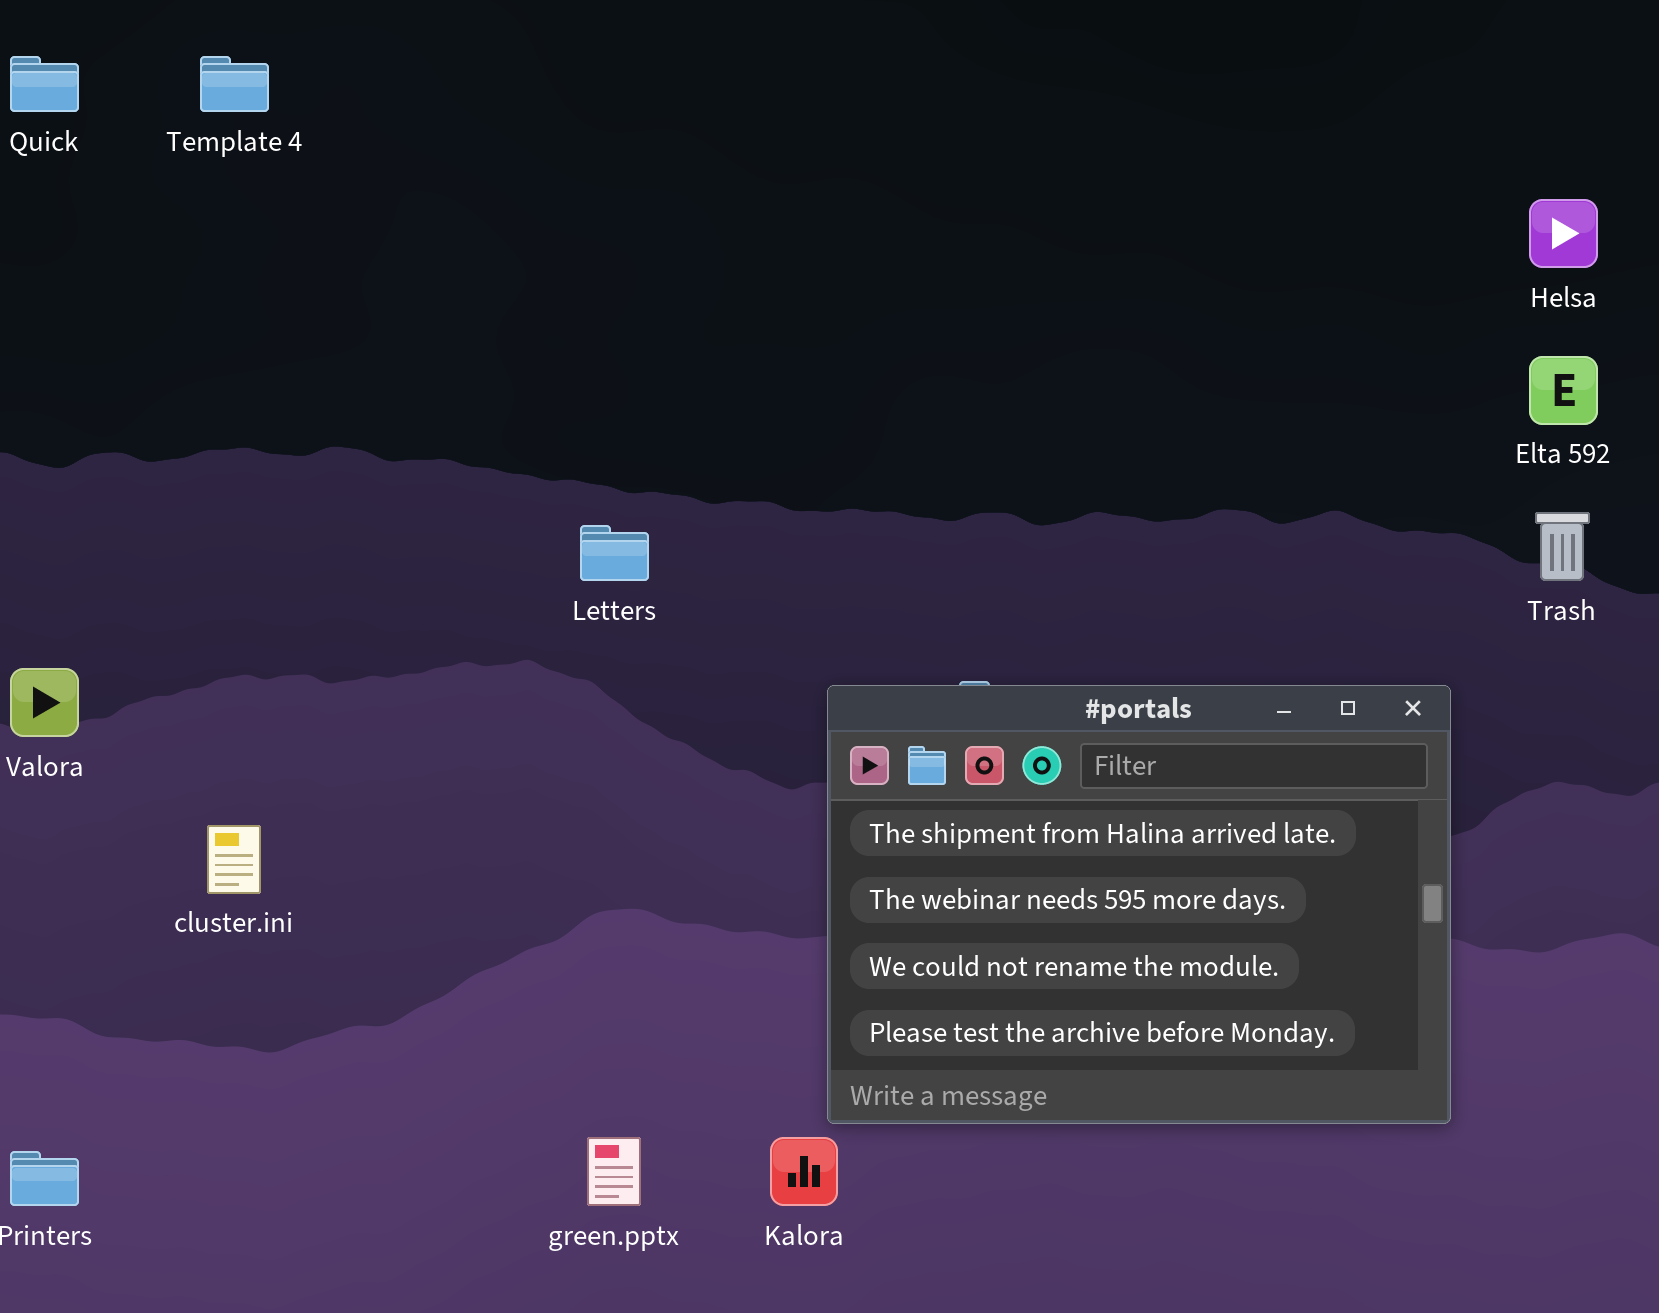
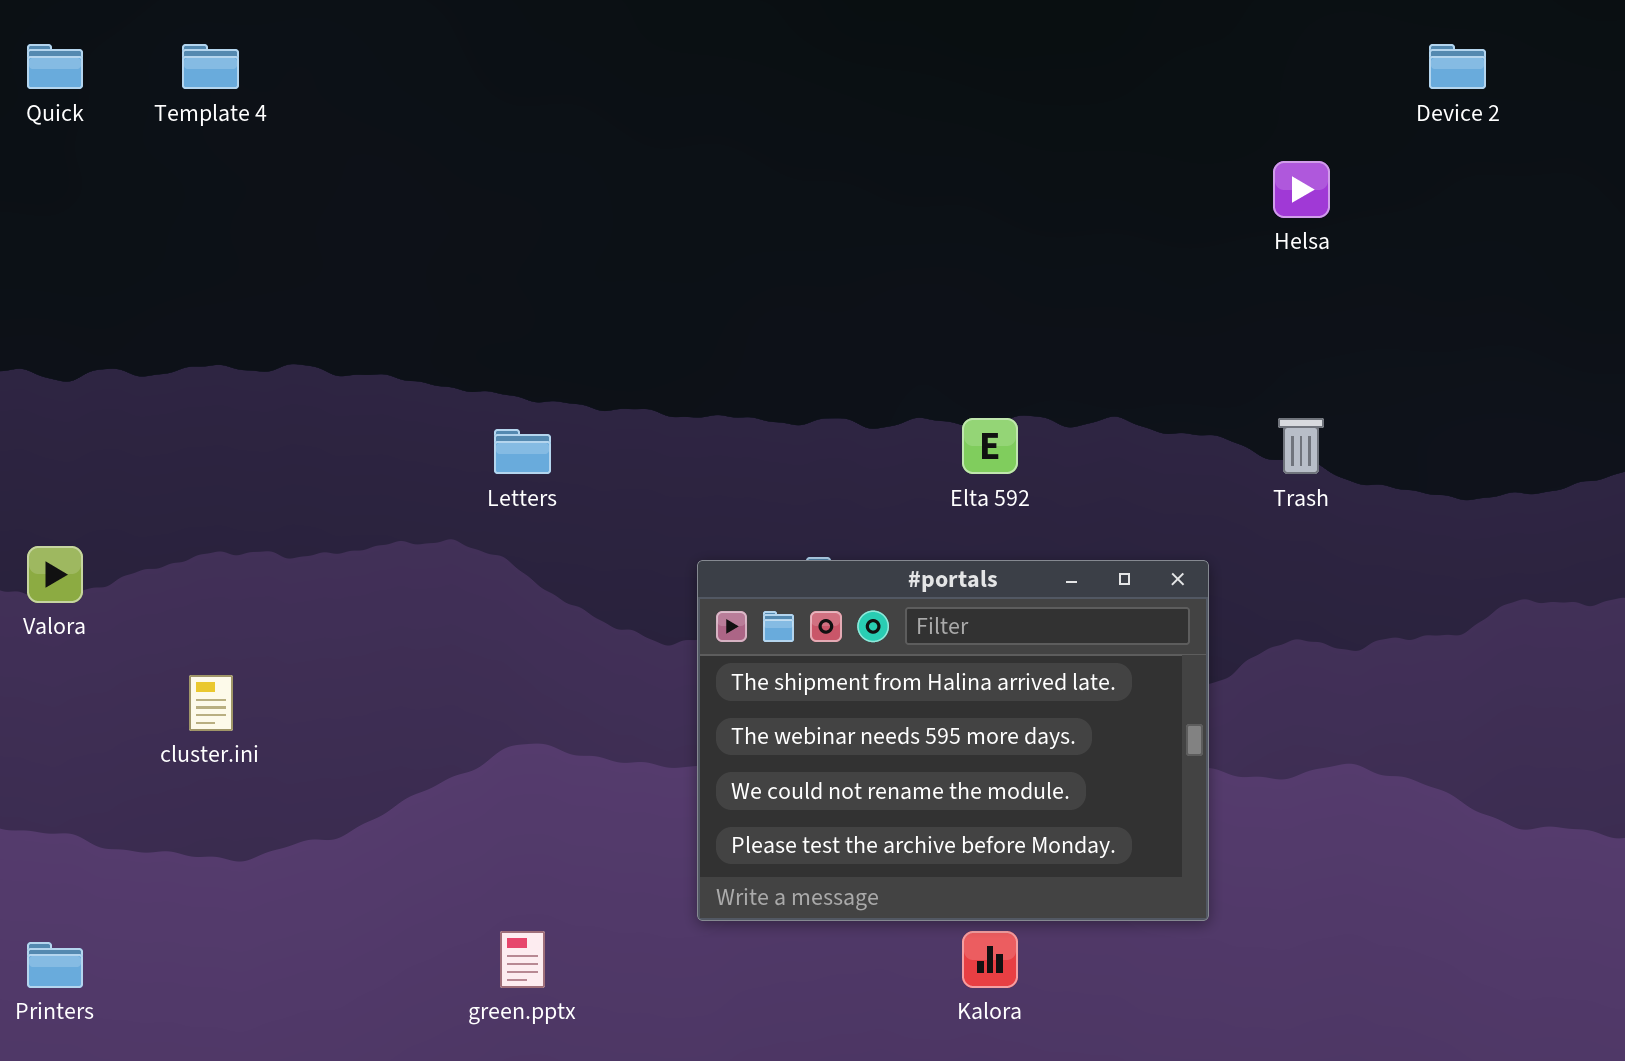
Elta 592: [1529,356,1598,425] -> [962,418,1018,474], moved
Kalora: [770,1137,838,1206] -> [962,931,1018,988], moved

